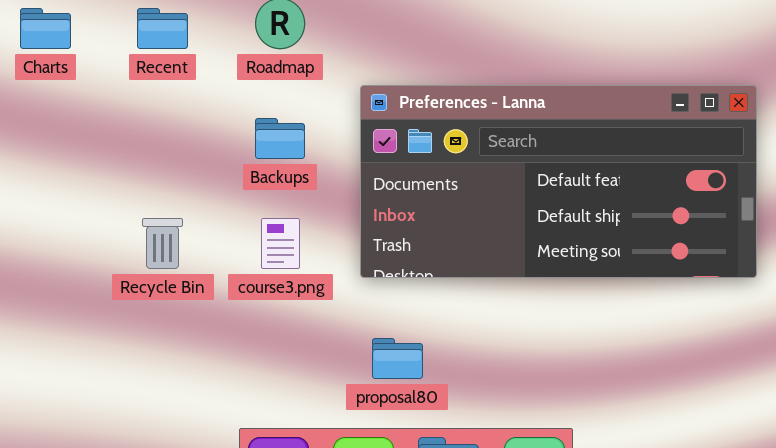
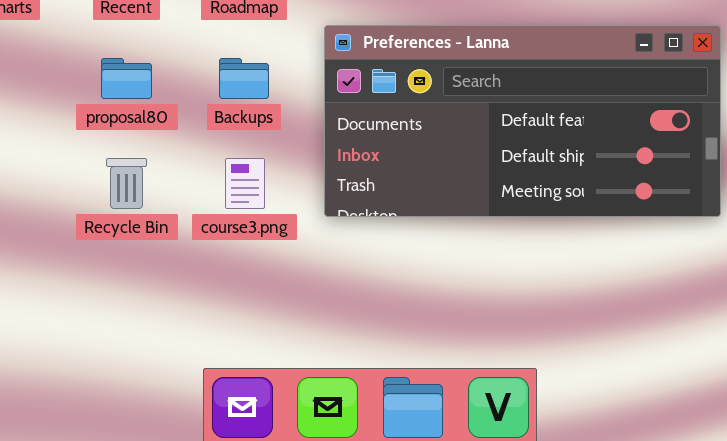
proposal80: [372,338,423,379] -> [101,58,152,99], moved

